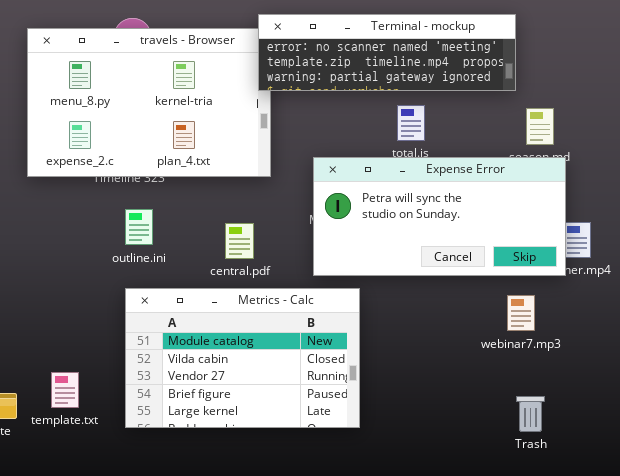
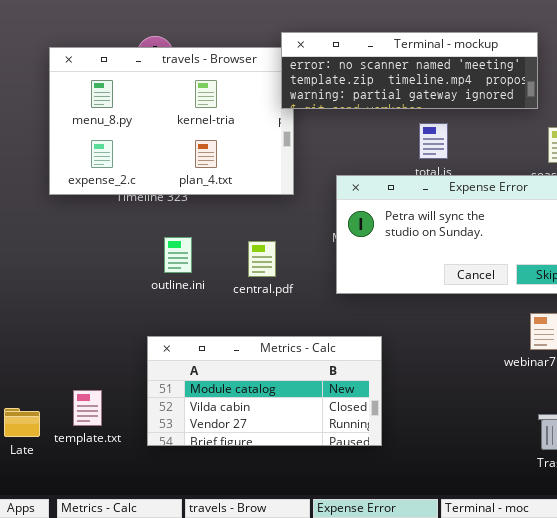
outline.ini: [125,209,153,245] -> [164,237,192,273], moved
Metrics - Calc: [125,288,360,428] -> [147,336,382,446], resized

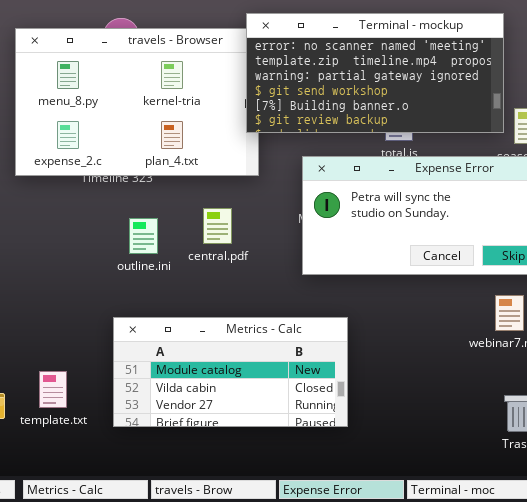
Terminal - mockup: [281,32,538,109] -> [246,13,504,133], resized
central.pdf: [248,241,276,277] -> [203,208,232,244], moved

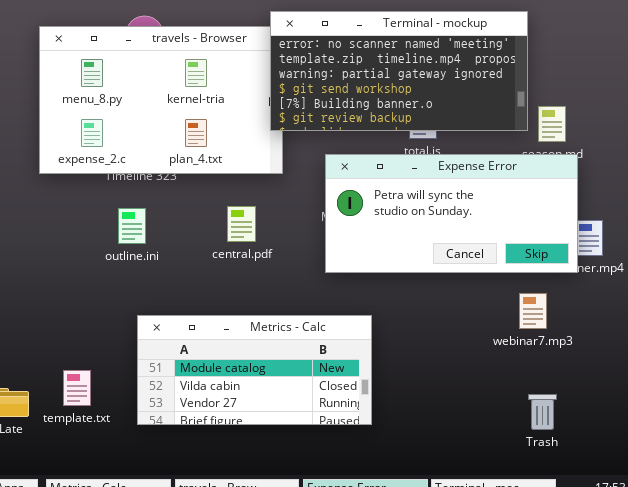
outline.ini: [129,218,158,254] -> [118,208,146,244], moved

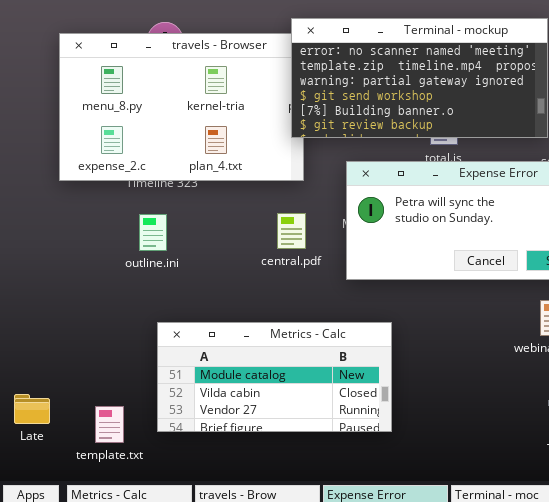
central.pdf: [227,206,256,242] -> [277,213,306,249], moved
template.txt: [63,370,91,406] -> [95,406,124,443], moved

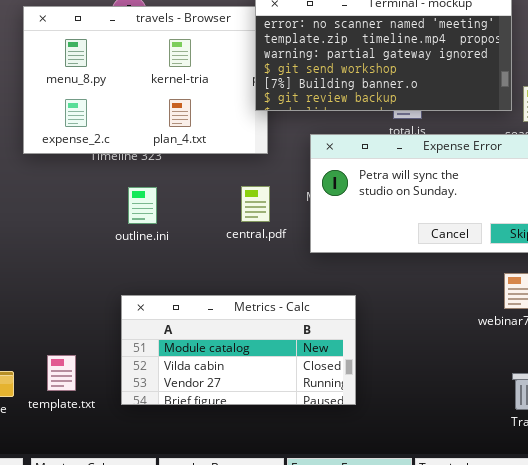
outline.ini: [139,214,167,251] -> [128,187,157,224], moved
template.txt: [95,406,124,443] -> [47,355,76,391], moved

